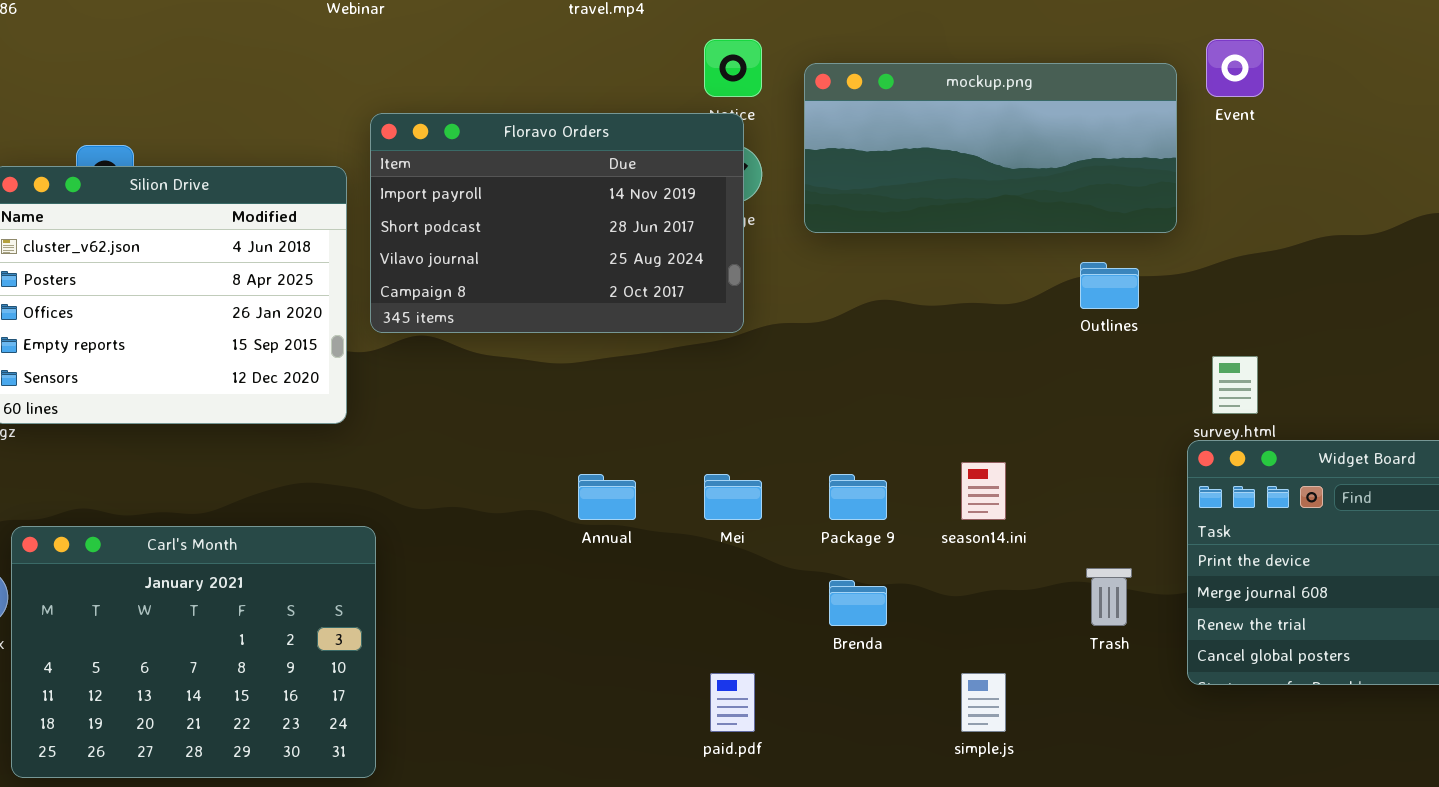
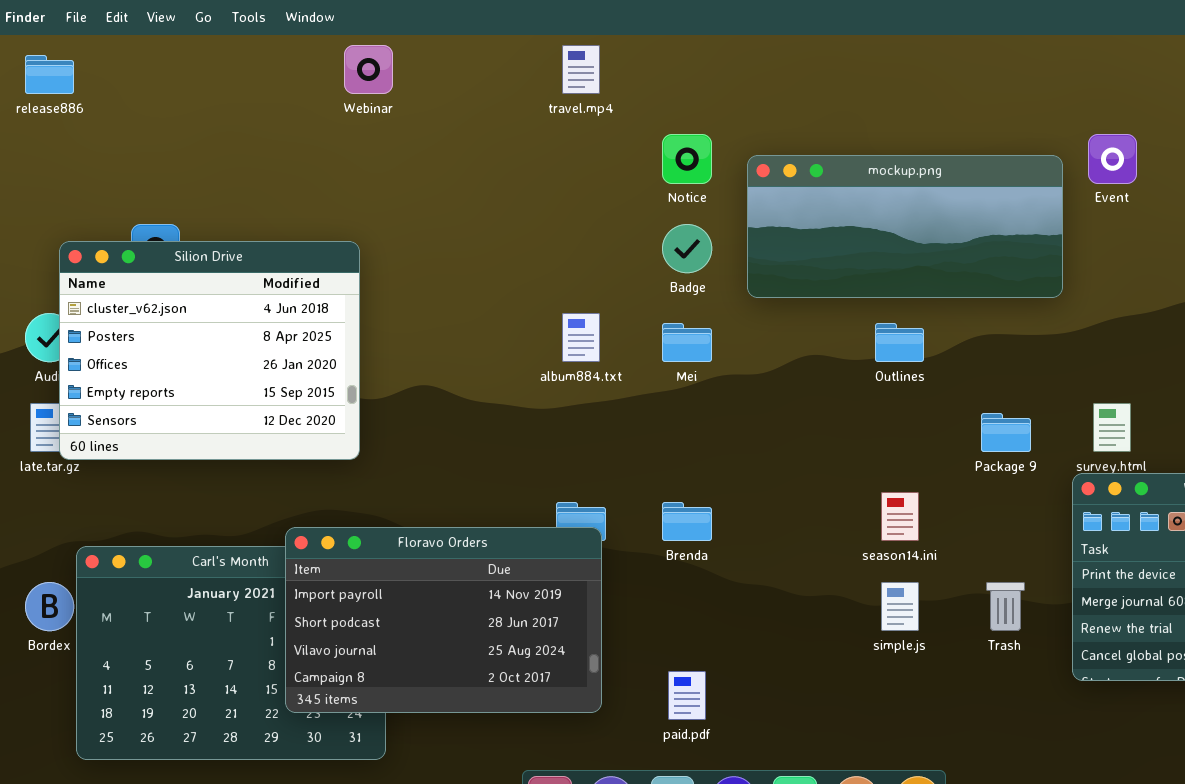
Floravo Orders: [370,113,744,333] -> [285,527,602,713], moved
Outlines: [1080,262,1139,309] -> [875,323,924,362], moved
Mei: [704,474,762,520] -> [662,323,712,362], moved
Package 9: [829,474,887,520] -> [981,413,1031,452], moved
Brenda: [829,580,887,626] -> [662,502,712,541], moved
simple.js: [961,673,1006,732] -> [881,582,919,631], moved

